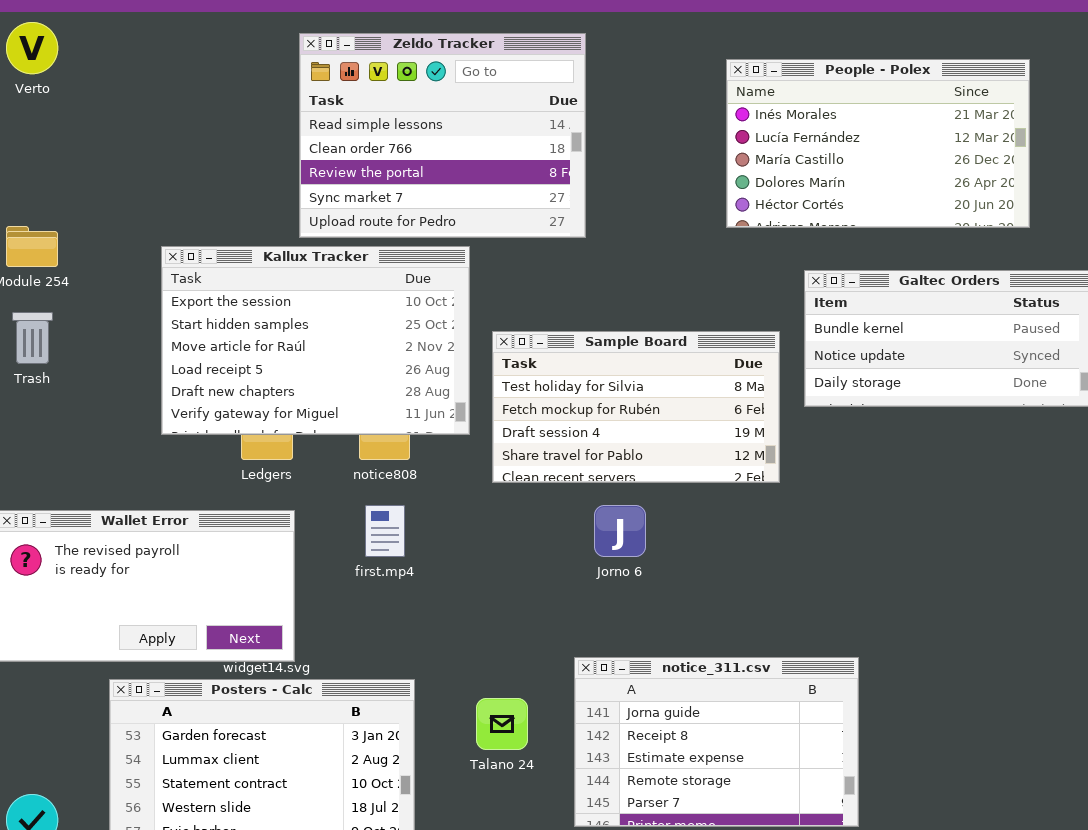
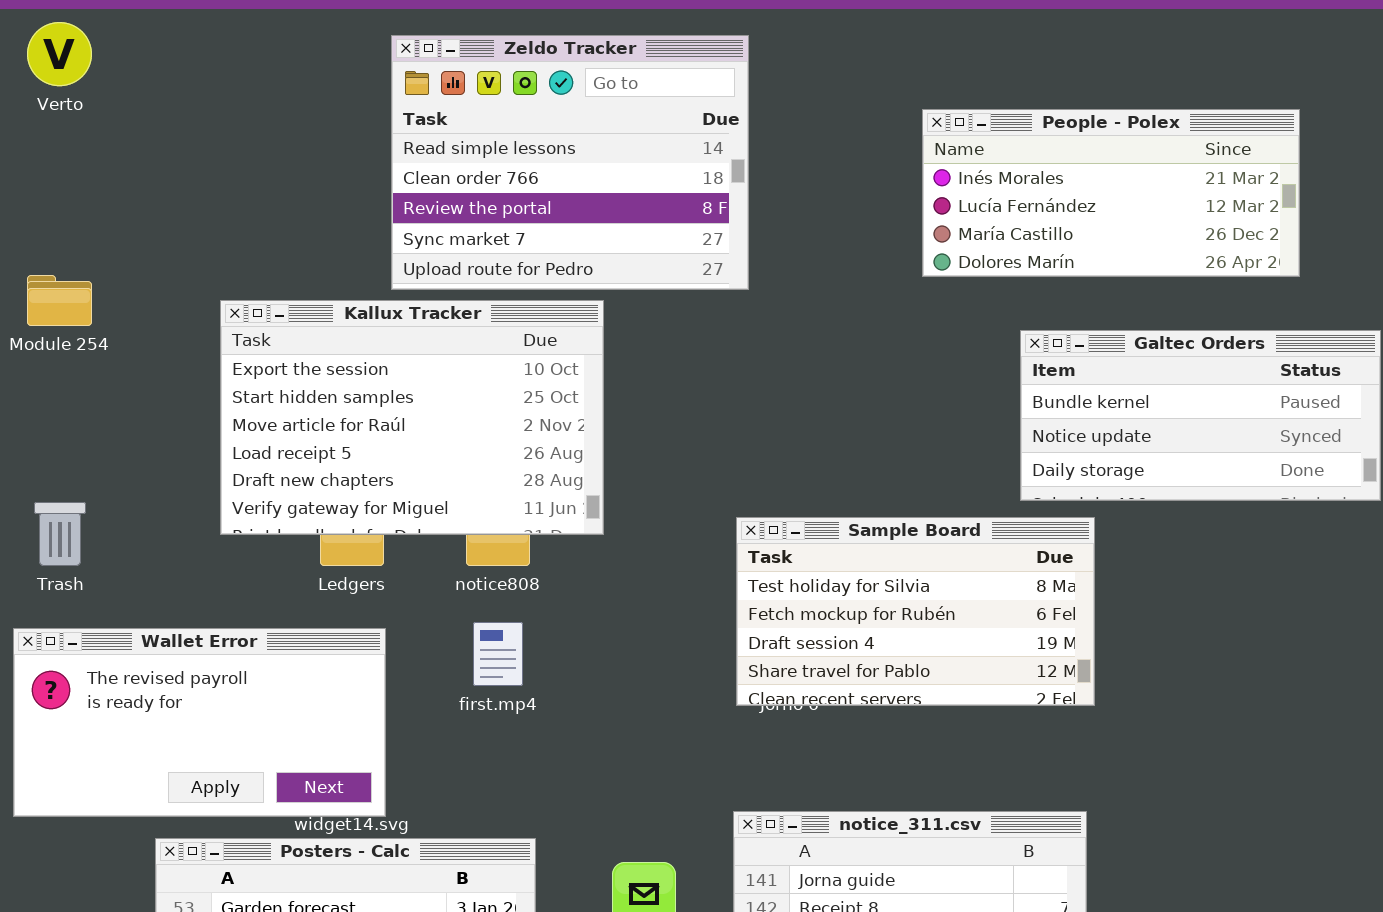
People - Polex: [726,59,1030,228] -> [922,109,1300,277], resized
Trash: [12,312,53,364] -> [34,502,86,566], moved
Sample Board: [492,331,780,483] -> [736,517,1095,706], moved

